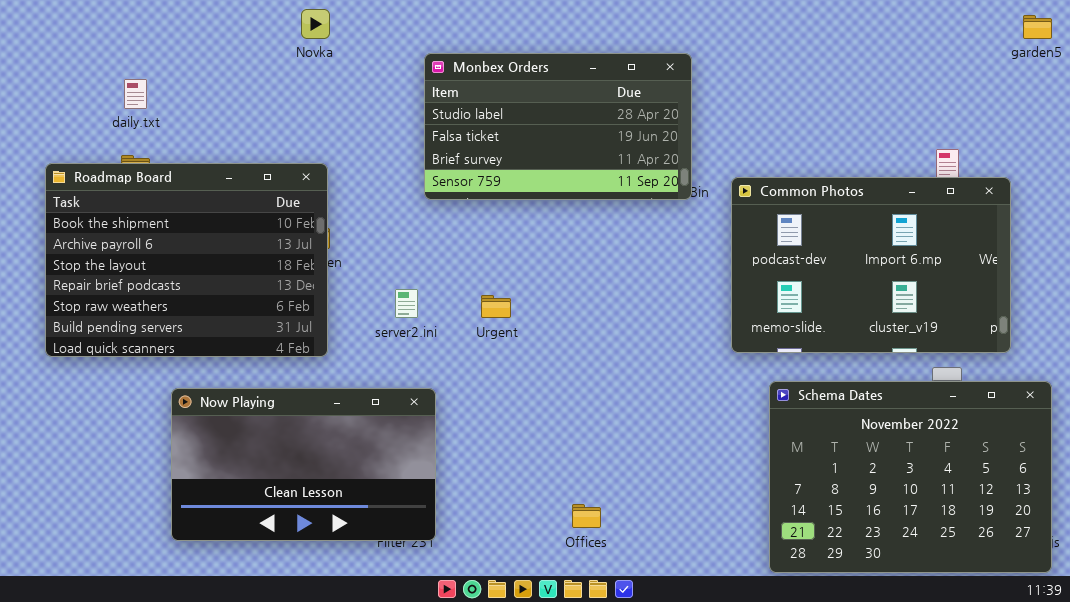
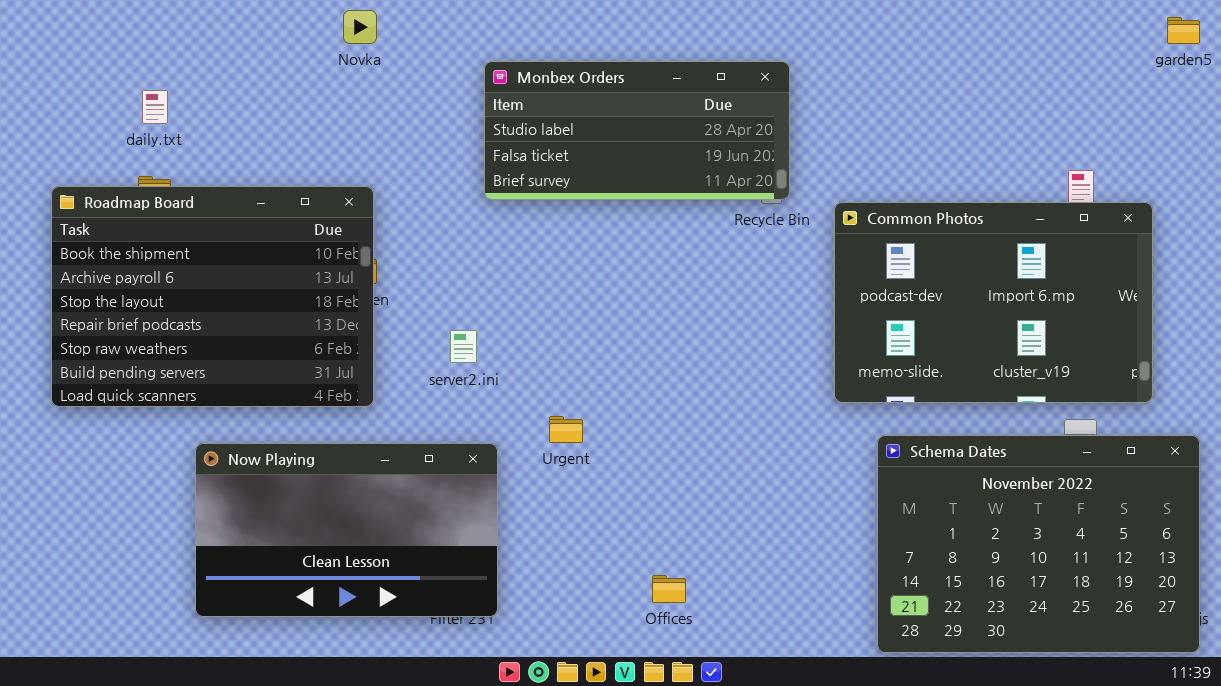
Monbex Orders: [424,53,692,200] -> [484,61,790,200], resized
Urgent: [481,295,511,318] -> [549,416,583,443], moved

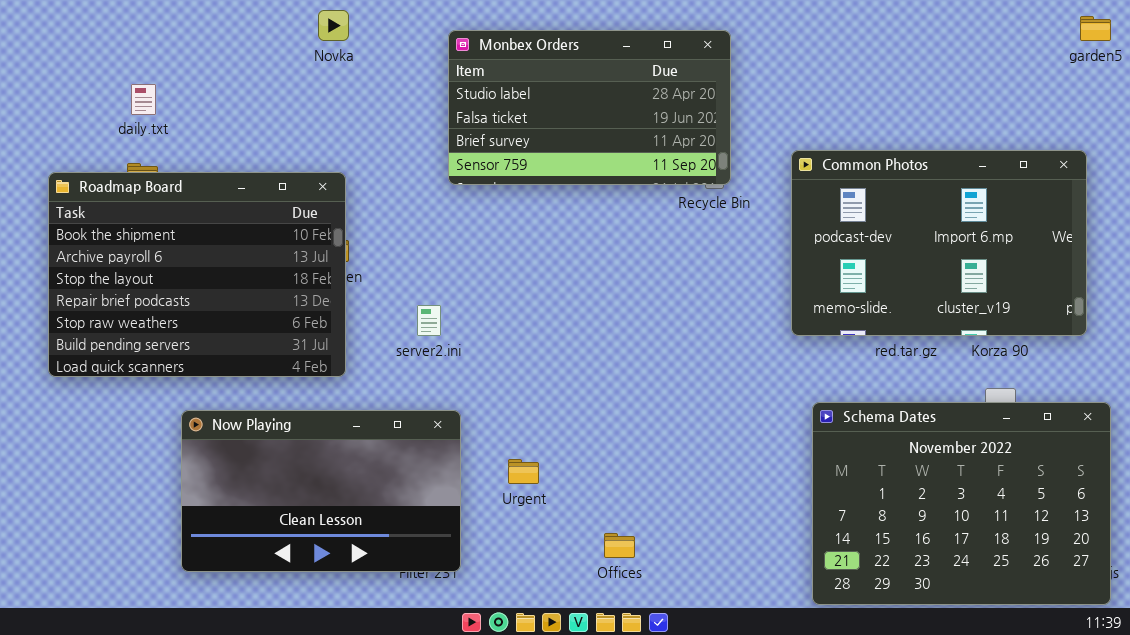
Monbex Orders: [484,61,790,200] -> [448,30,731,185], resized
Common Photos: [834,202,1153,403] -> [791,150,1087,336], moved
Urgent: [549,416,583,443] -> [508,459,539,484], moved

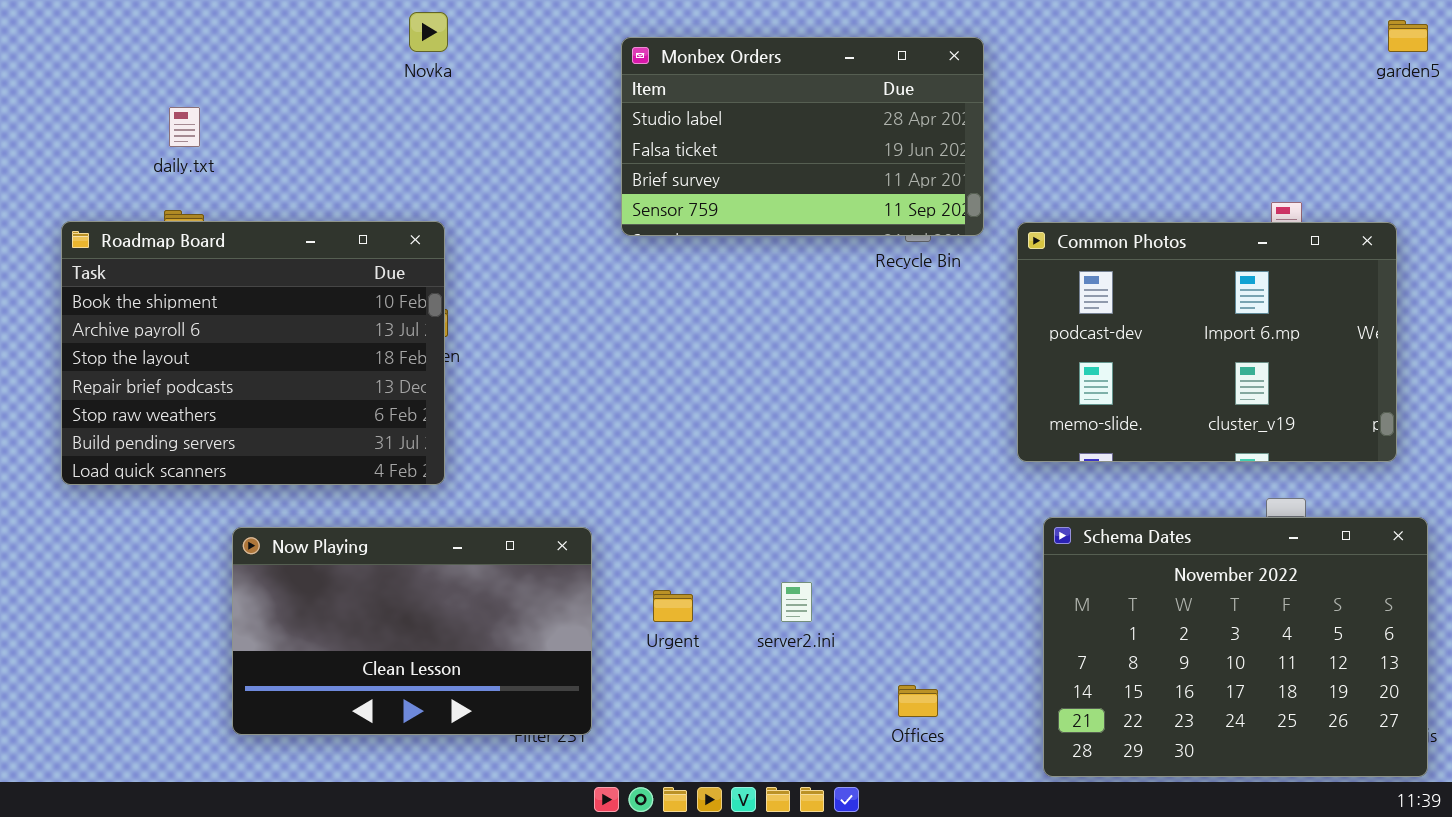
Monbex Orders: [448,30,731,185] -> [621,37,984,236], moved
Common Photos: [791,150,1087,336] -> [1017,222,1397,462], moved
server2.ini: [417,305,441,336] -> [781,582,812,622], moved
Offices: [604,533,635,558] -> [898,685,938,717], moved

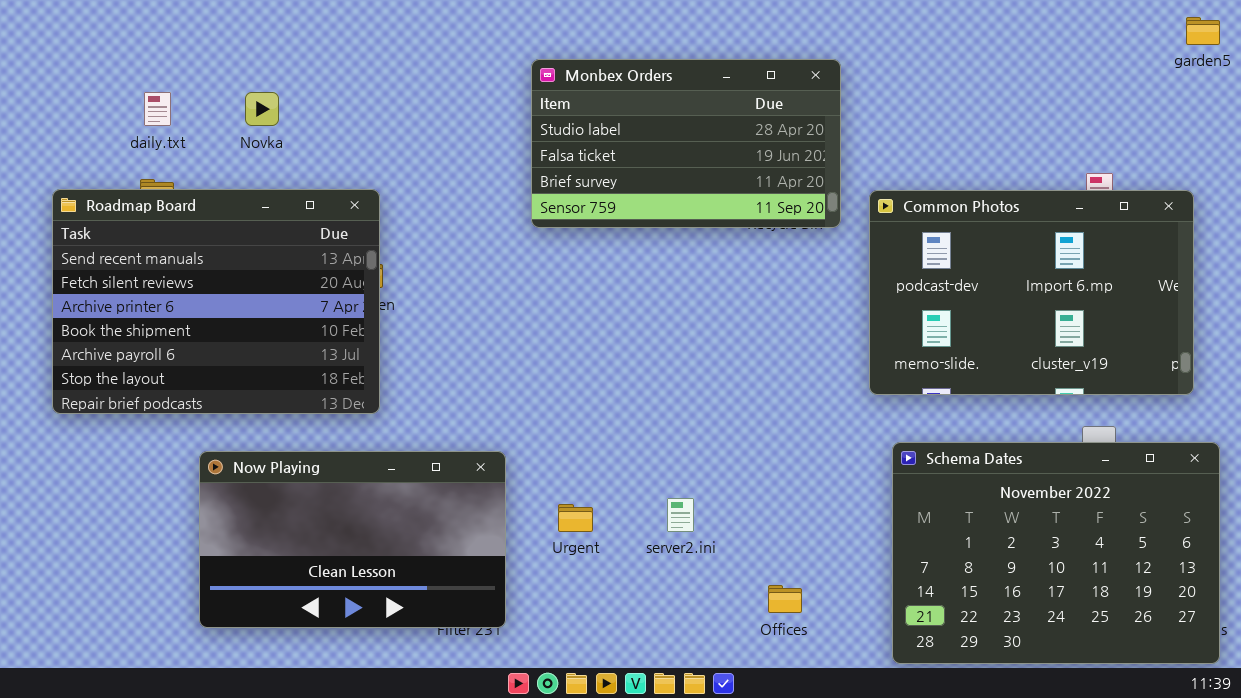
Novka: [409,12,448,52] -> [245,92,279,126], moved
Monbex Orders: [621,37,984,236] -> [531,59,841,228], moved
Roadmap Board: [61,221,445,485] -> [52,189,380,414], scrolled up 3 rows

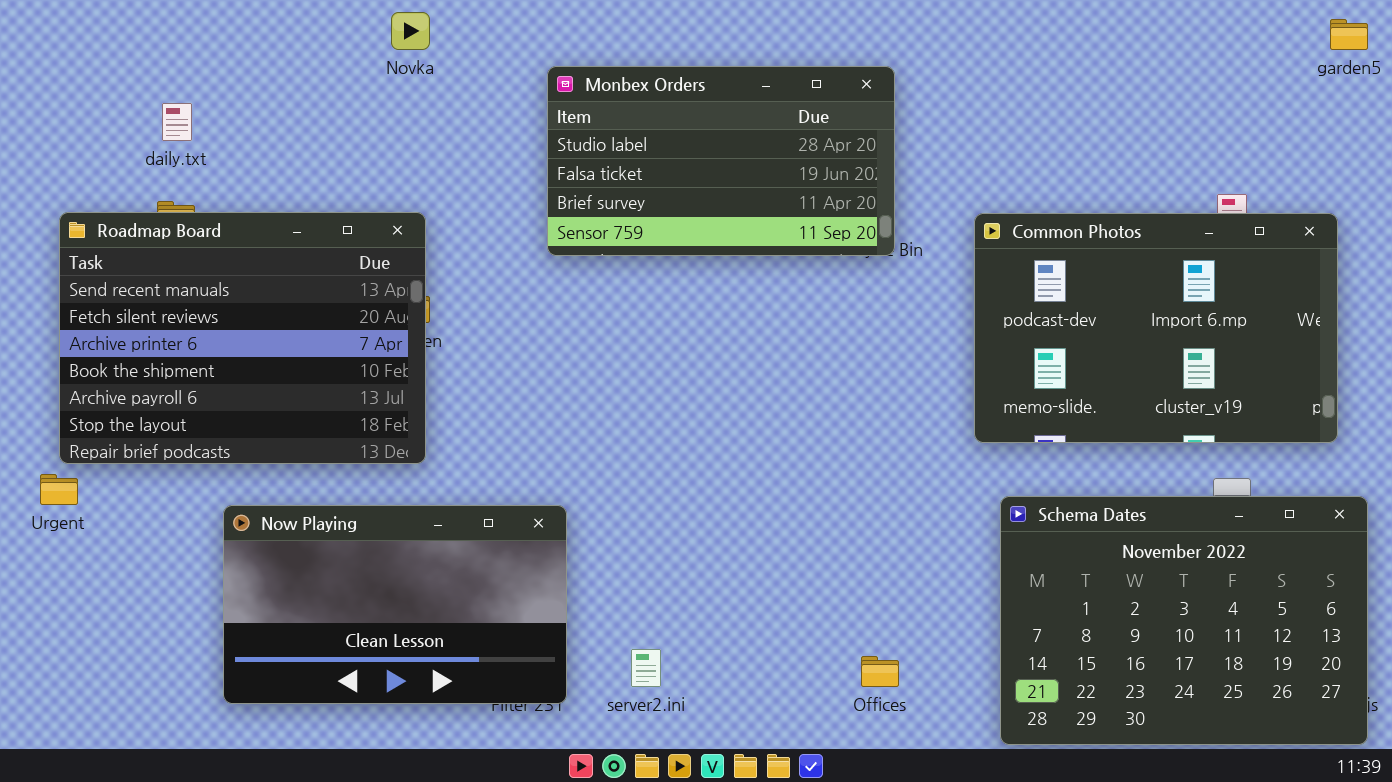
Monbex Orders: [531,59,841,228] -> [547,66,895,256], moved
Novka: [245,92,279,126] -> [391,12,430,50], moved
server2.ini: [667,498,694,532] -> [631,649,661,687], moved
Urgent: [558,504,593,532] -> [40,474,78,505], moved

